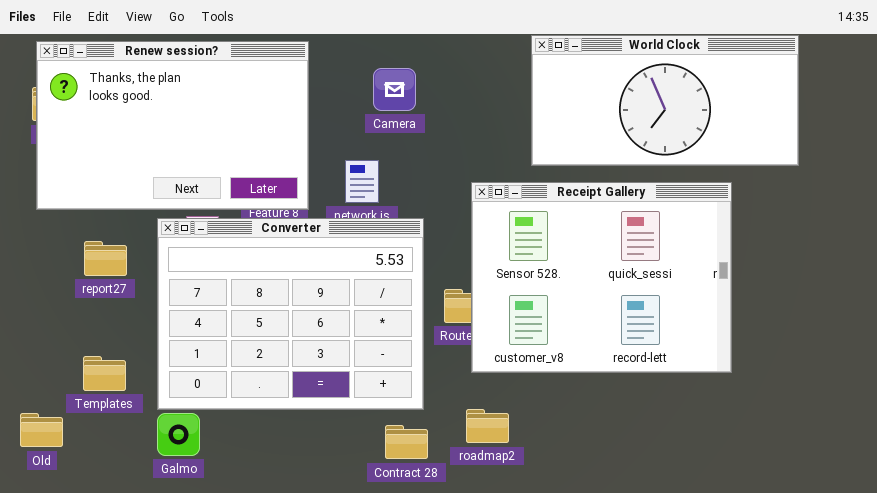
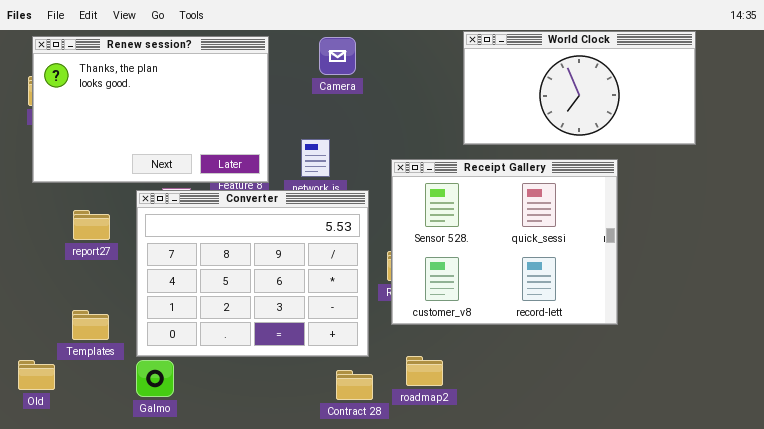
Camera: [373,68,416,111] -> [319,37,356,75], moved
Receipt Gallery: [471,182,732,373] -> [391,159,618,325], moved

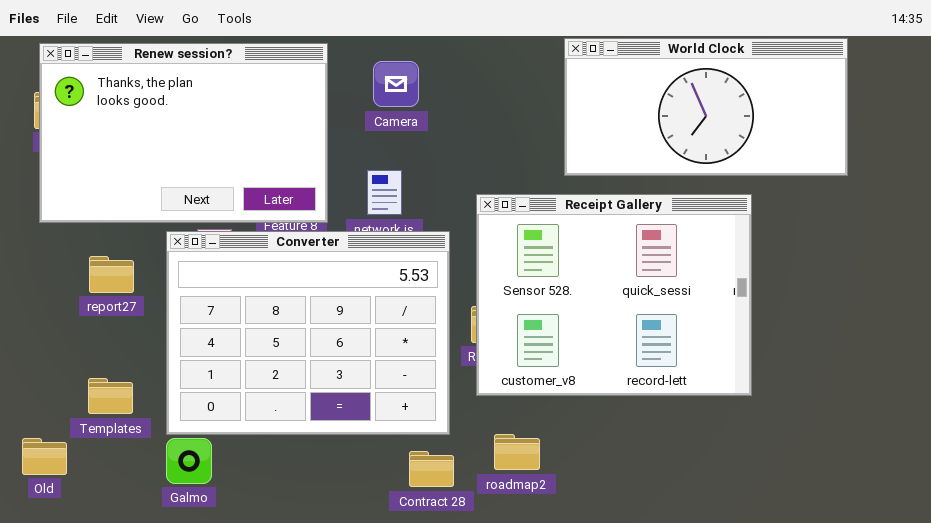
Camera: [319,37,356,75] -> [373,61,419,107], moved

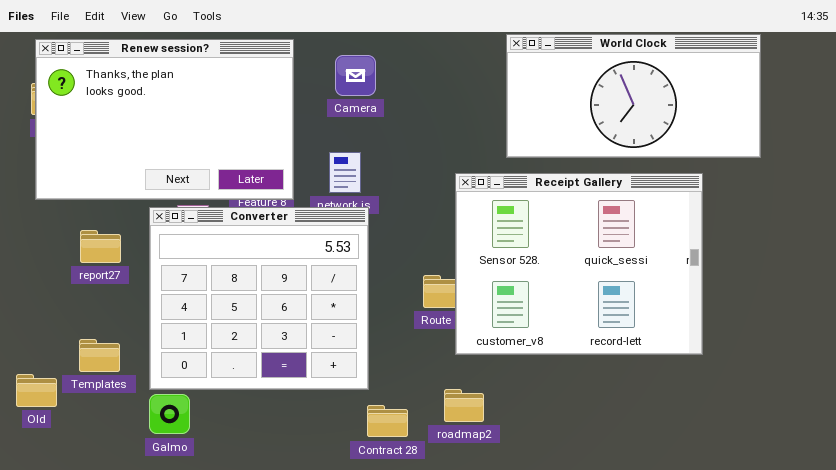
Receipt Gallery: [476,194,752,396] -> [455,173,703,355], moved
Converter: [166,231,450,435] -> [149,207,369,390], resized
Old: [22,438,67,475] -> [16,374,57,407], moved

